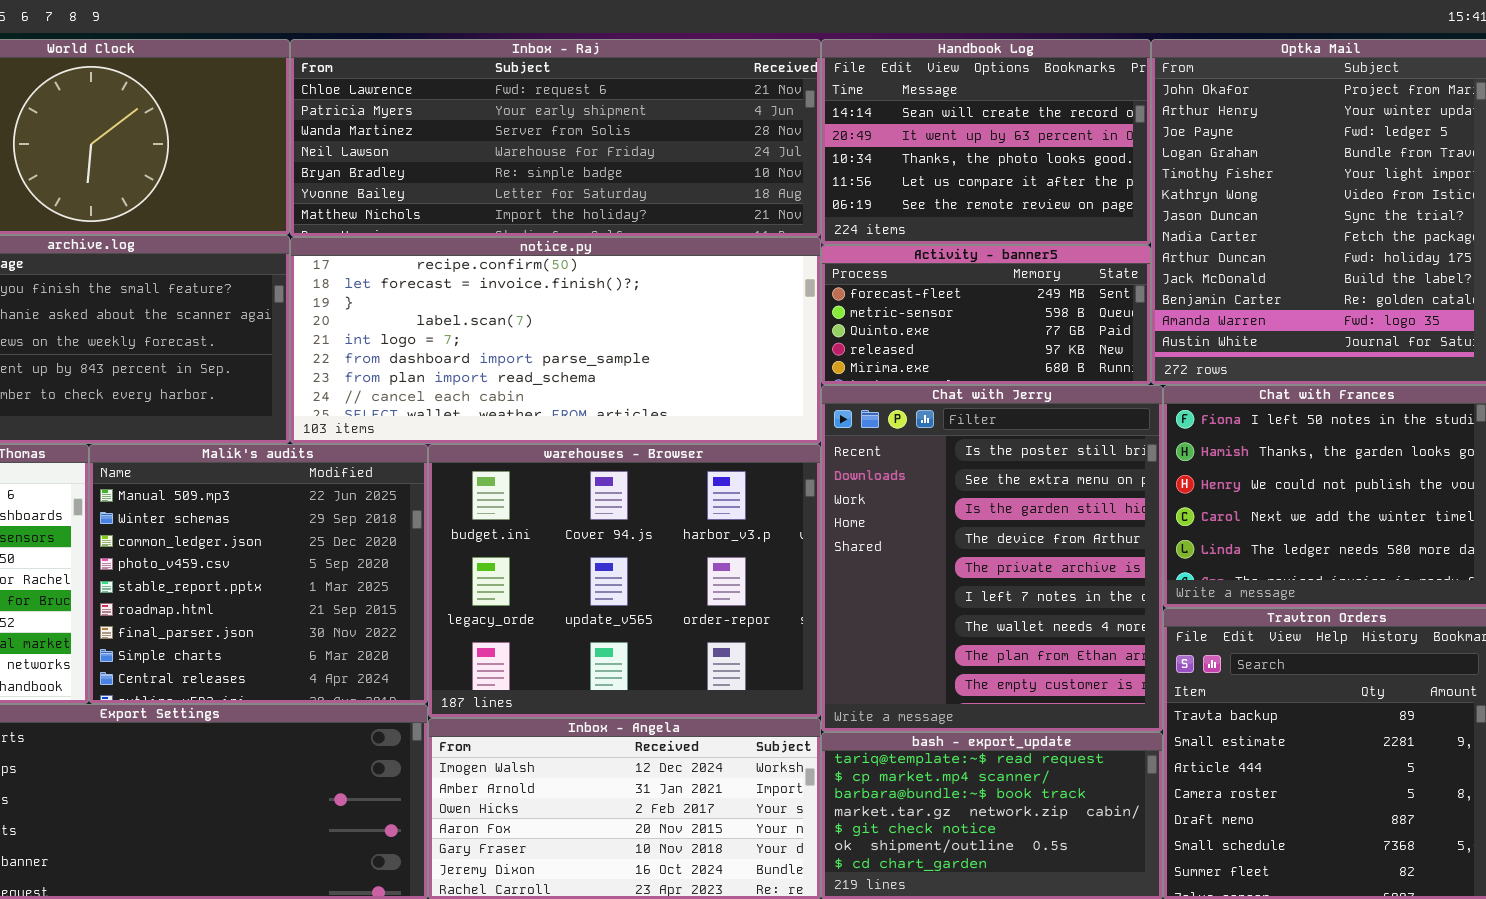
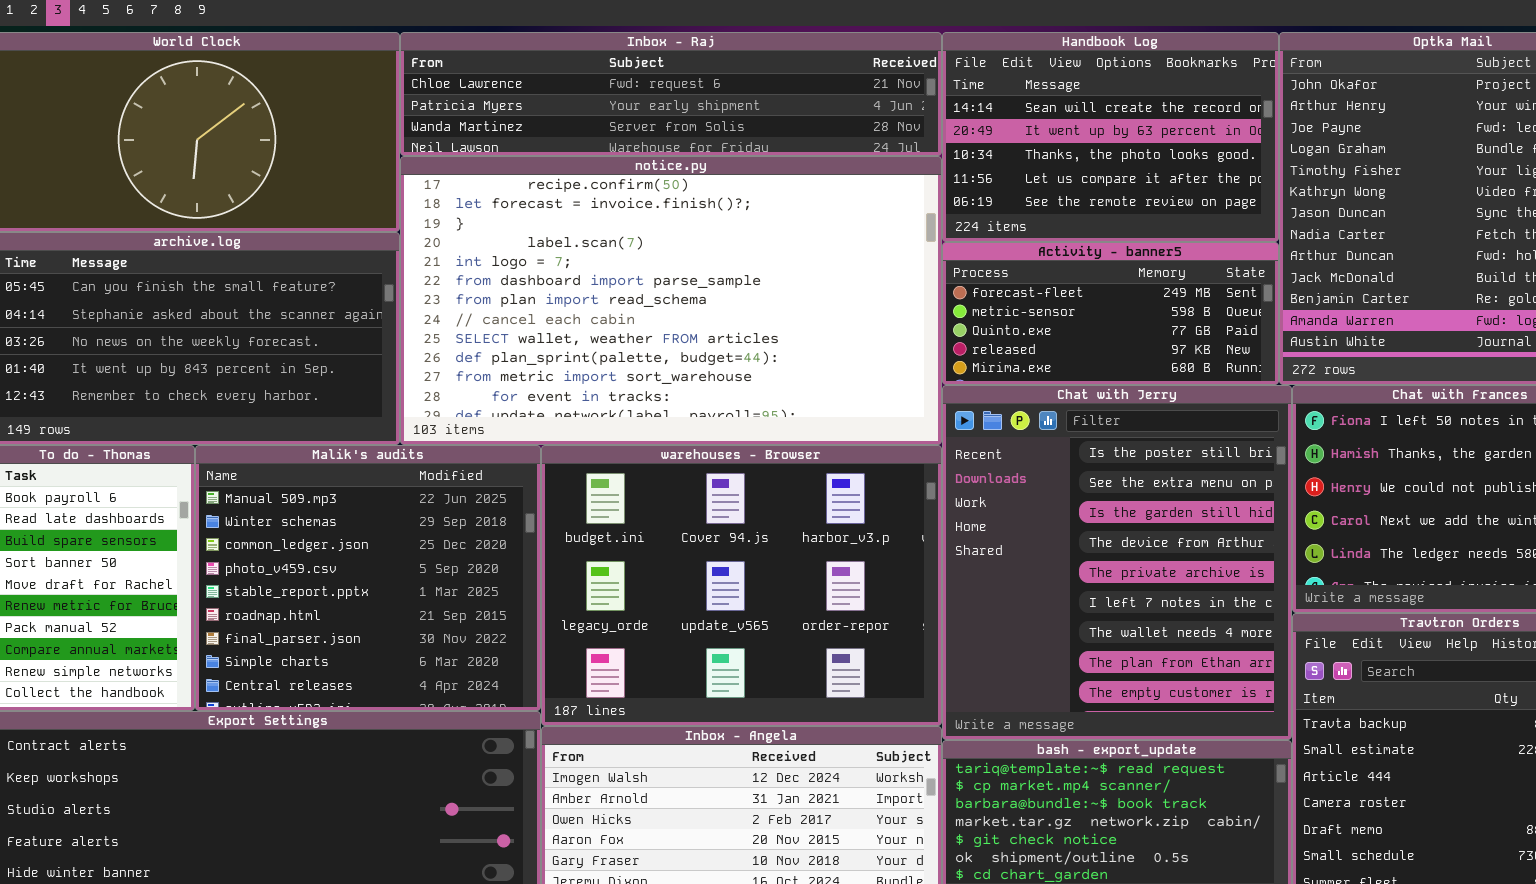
Inbox - Raj: [290,39,821,237] -> [400,32,942,156], resized
notice.py: [290,237,821,444] -> [400,156,942,445], resized

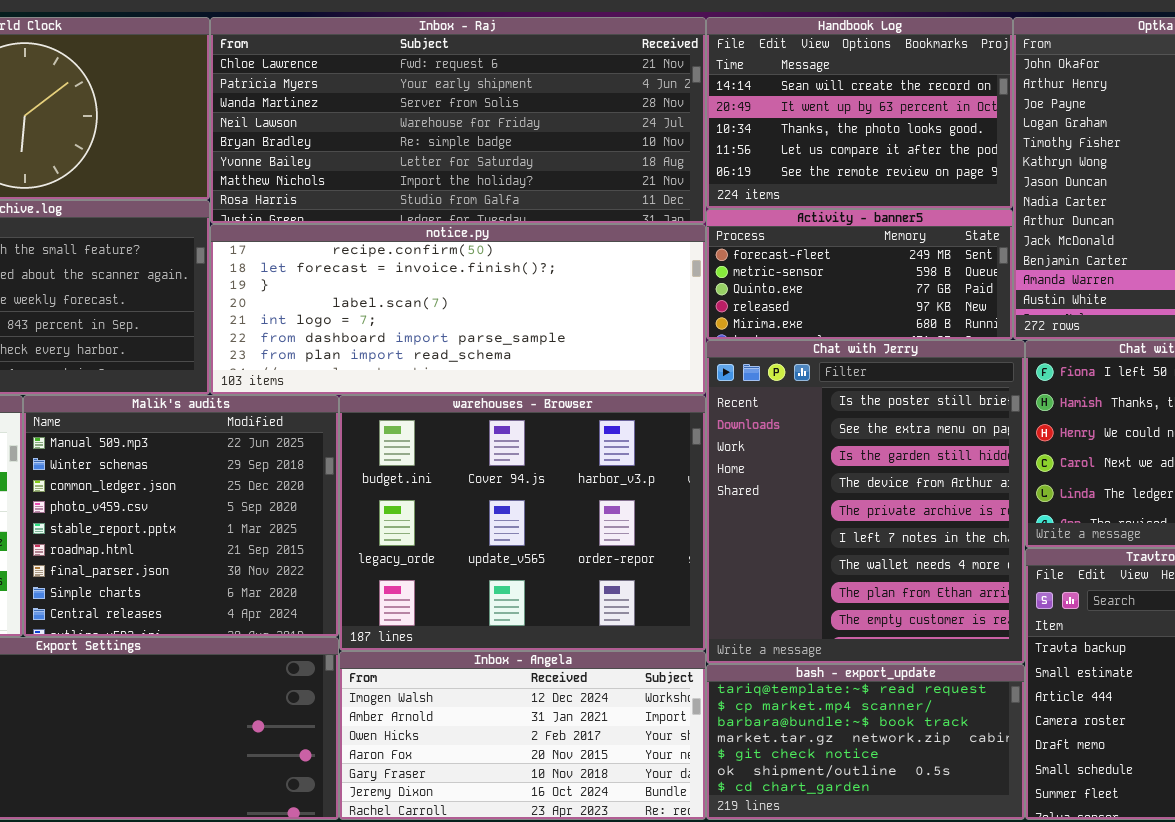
Inbox - Raj: [400,32,942,156] -> [210,17,706,224], resized
notice.py: [400,156,942,445] -> [210,224,706,395], resized

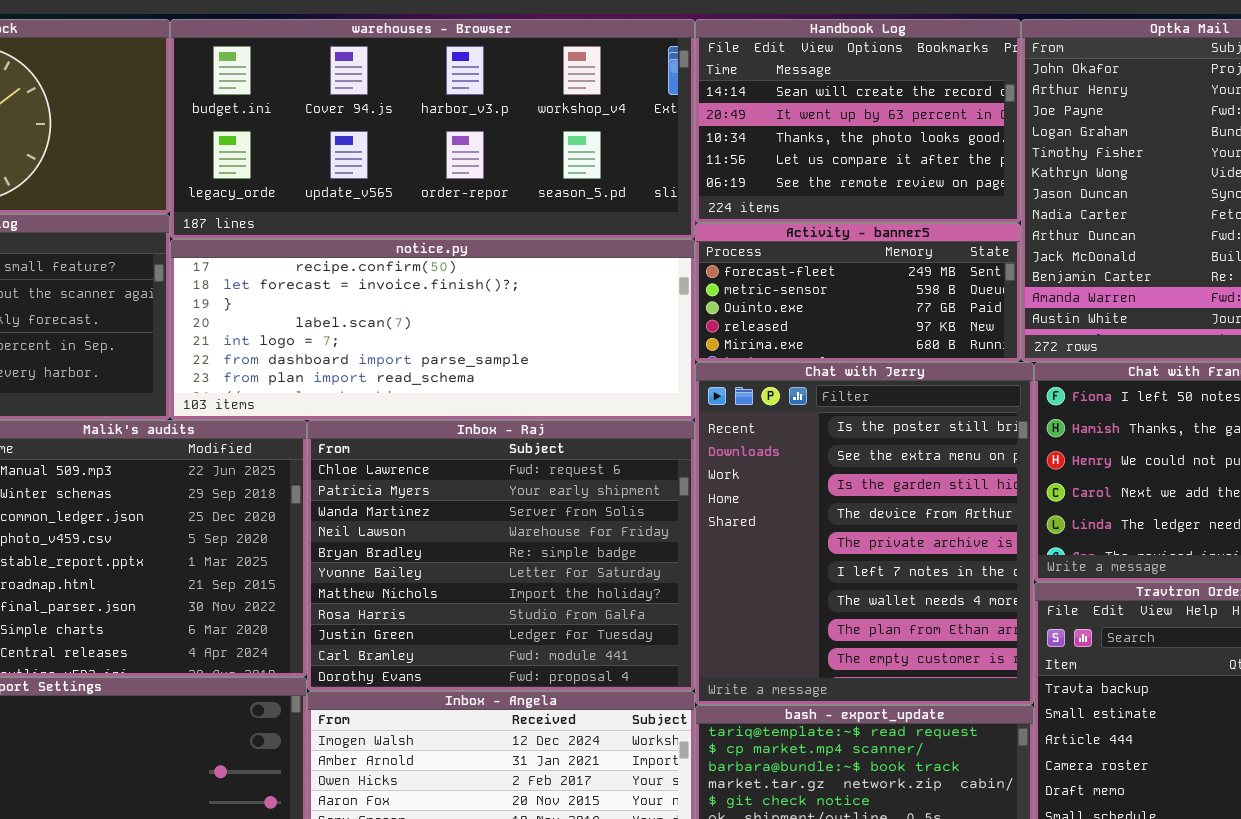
Inbox - Raj: [210,17,706,224] -> [307,420,695,691], moved, resized
warehouses - Browser: [339,395,706,651] -> [170,19,695,239], moved, resized

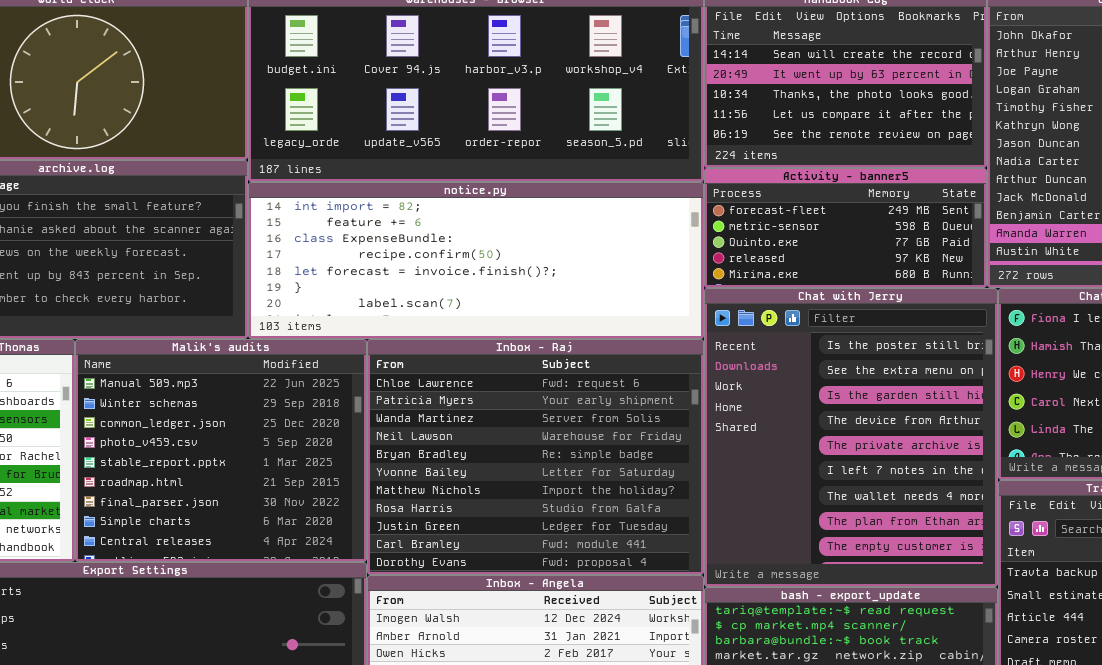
notice.py: [170,239,695,420] -> [248,182,704,339], scrolled up 3 rows

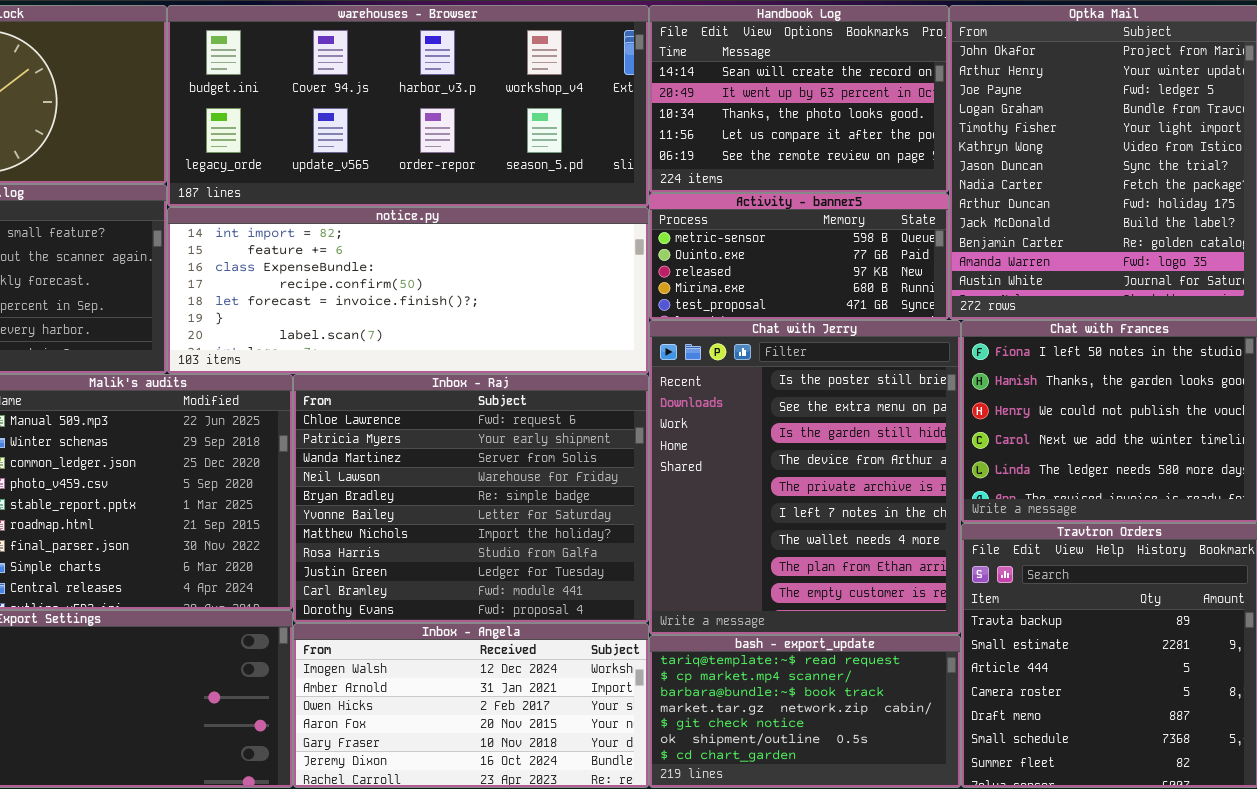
Activity - banner5: [704,168,987,288] -> [649,193,949,320], scrolled down 1 row

